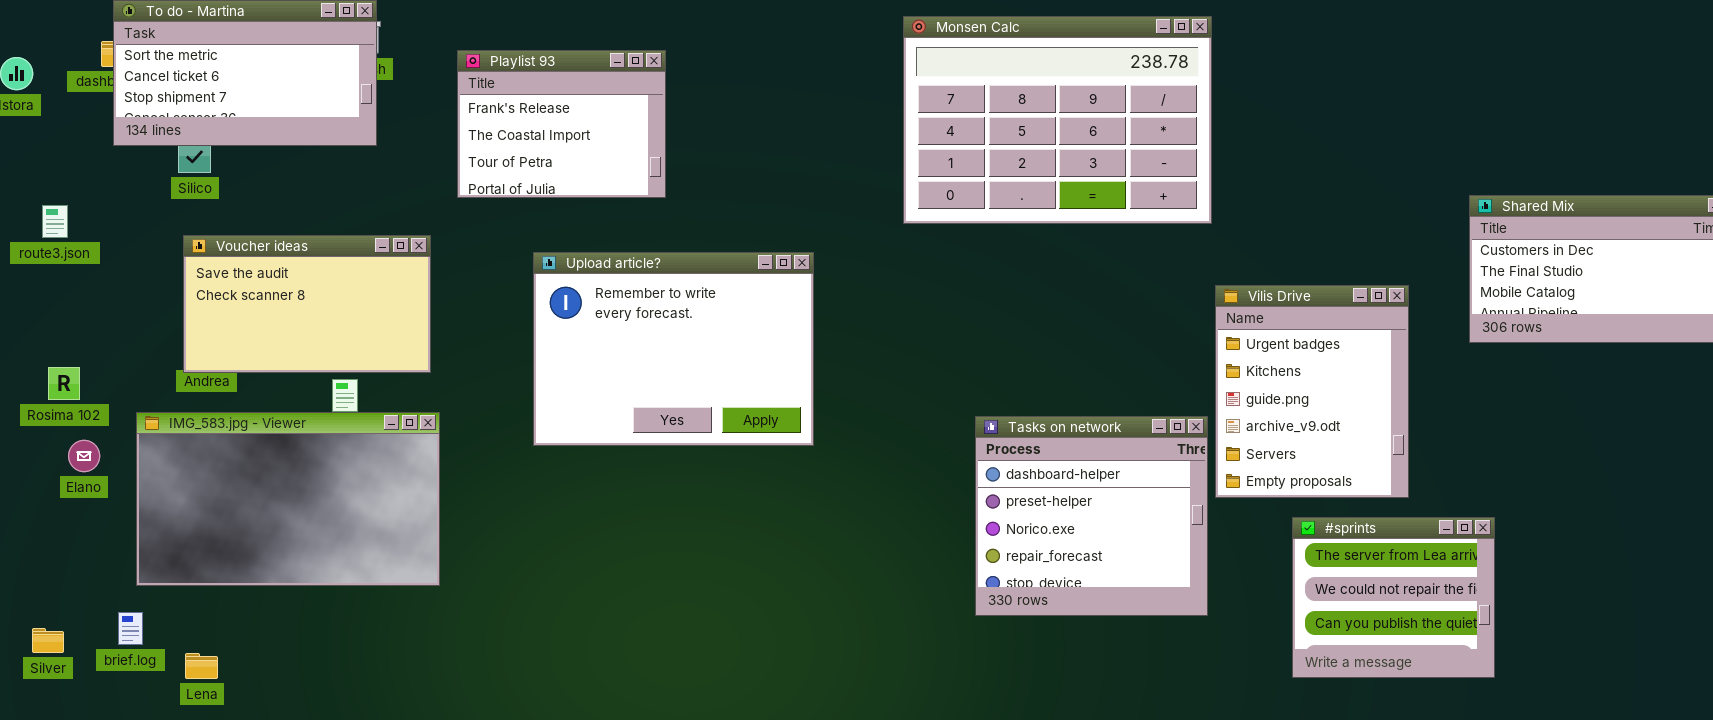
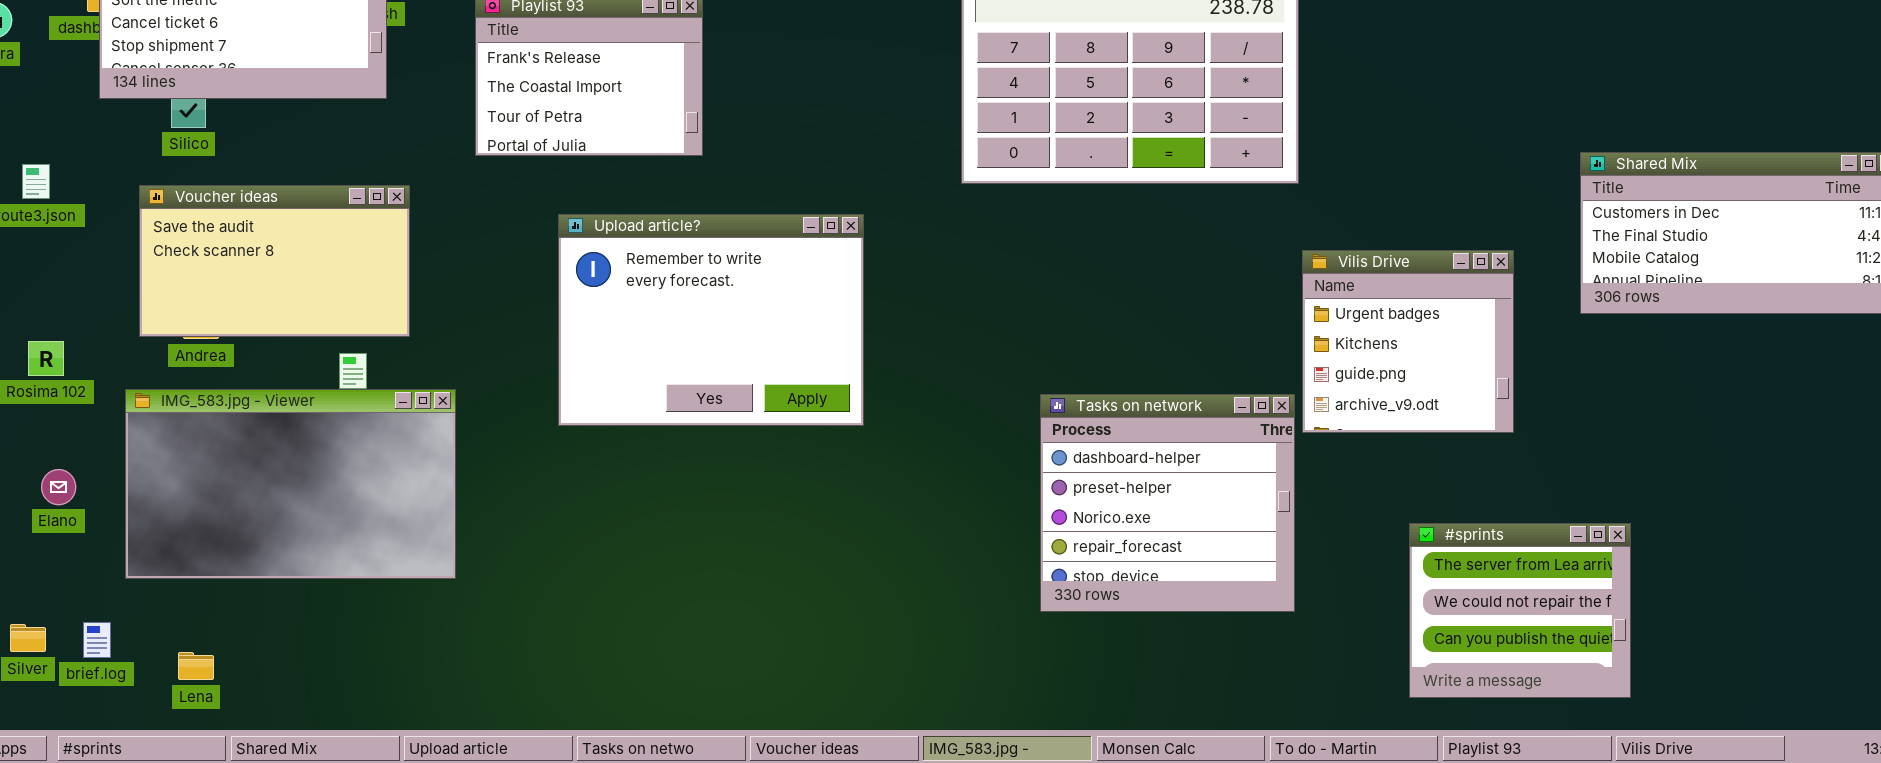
Voucher ideas: [183,235,431,373] -> [139,185,410,337], moved
Vilis Drive: [1215,285,1409,498] -> [1302,250,1514,433], resized
Elano: [68,440,100,472] -> [41,469,76,505], moved
#sprints: [1292,517,1495,678] -> [1409,523,1631,698], moved
brief.log: [118,612,143,645] -> [83,622,111,658], moved

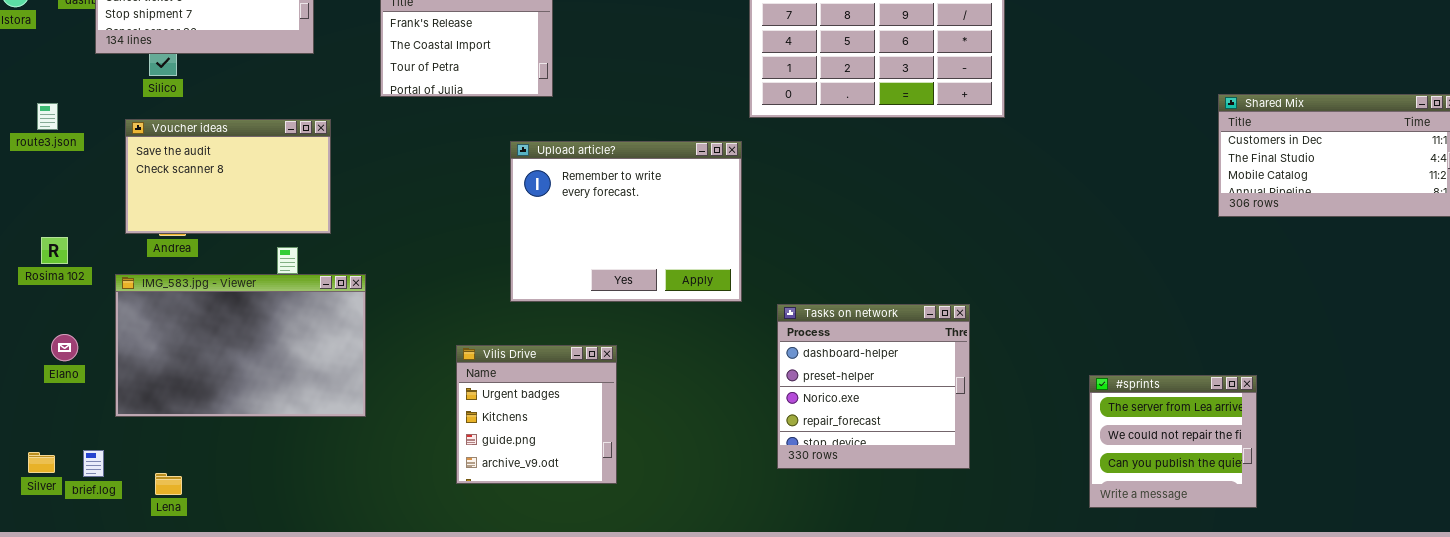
Upload article?: [558,214,864,426] -> [510,141,742,302], moved
Vilis Drive: [1302,250,1514,433] -> [456,345,617,484], moved
Tasks on network: [1040,394,1295,612] -> [777,304,970,469], moved

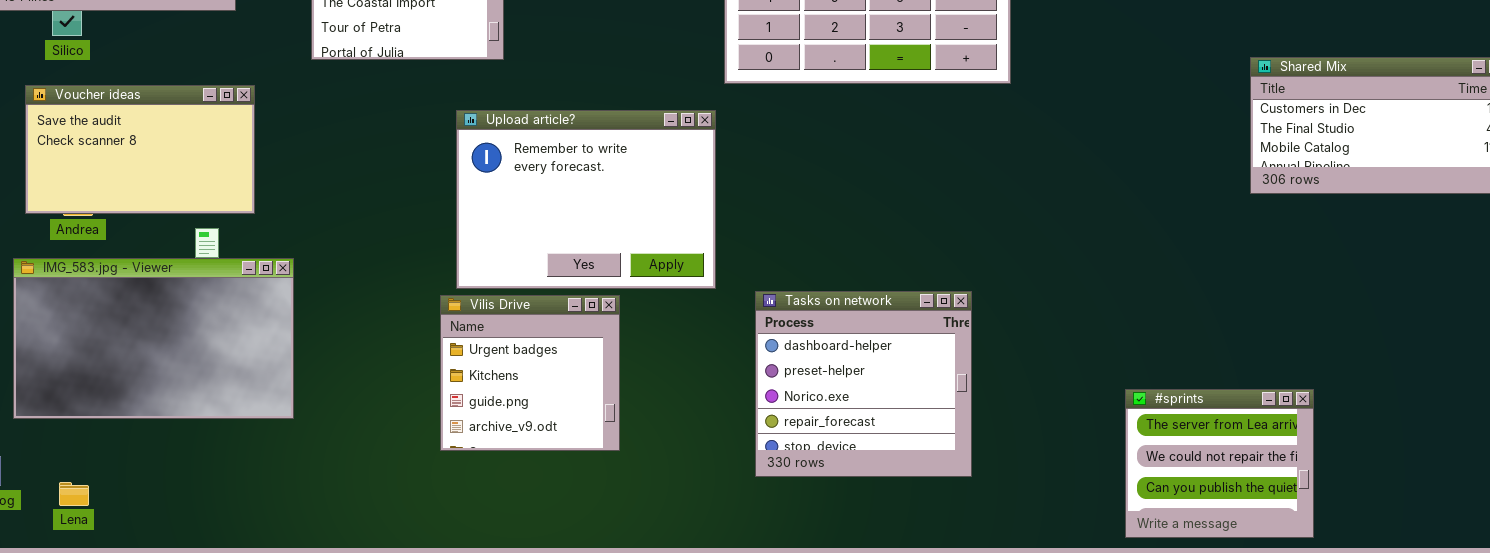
Vilis Drive: [456,345,617,484] -> [440,295,620,451], moved
#sprints: [1089,375,1257,508] -> [1125,389,1314,538], moved

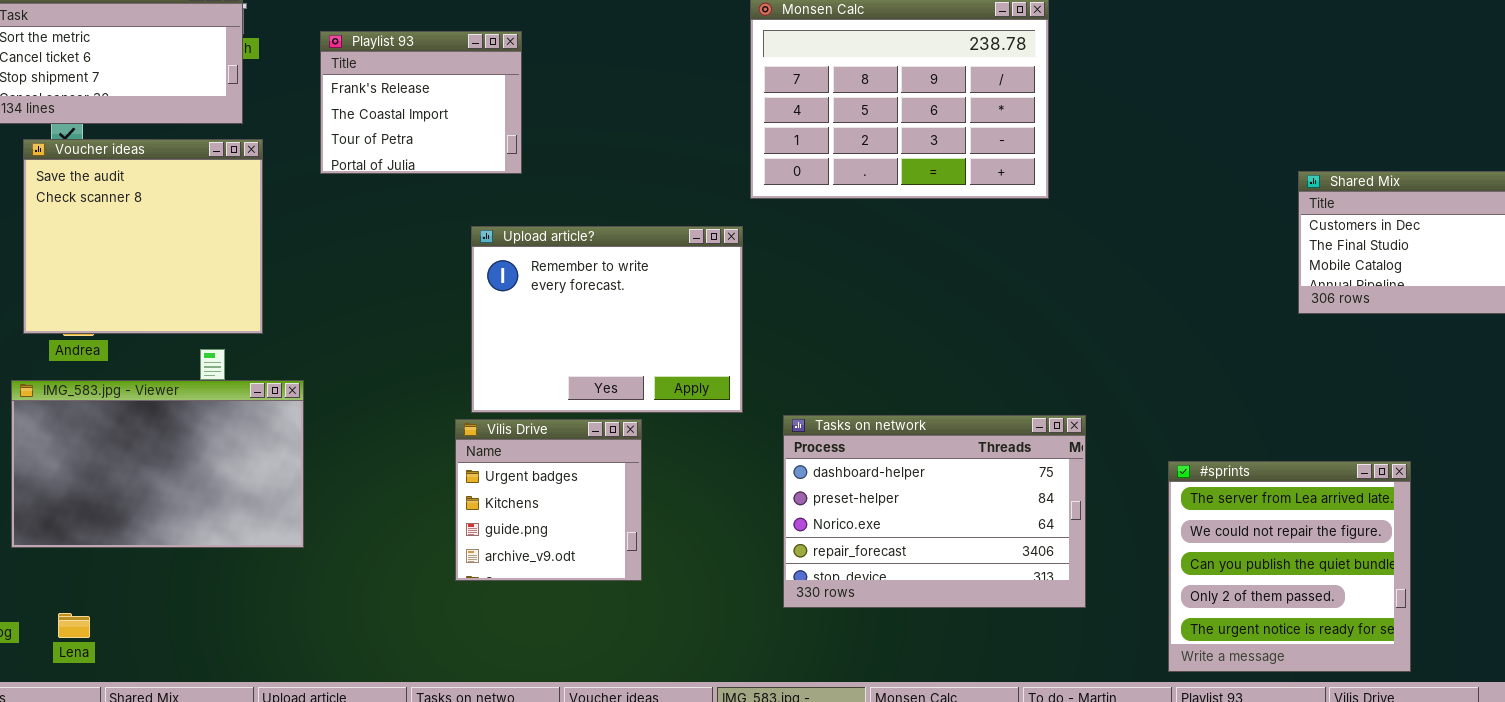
Voucher ideas: [25,85,255,214] -> [23,139,263,334], resized
Tasks on network: [755,291,972,477] -> [783,415,1086,608], resized
#sprints: [1125,389,1314,538] -> [1168,461,1411,672], resized

